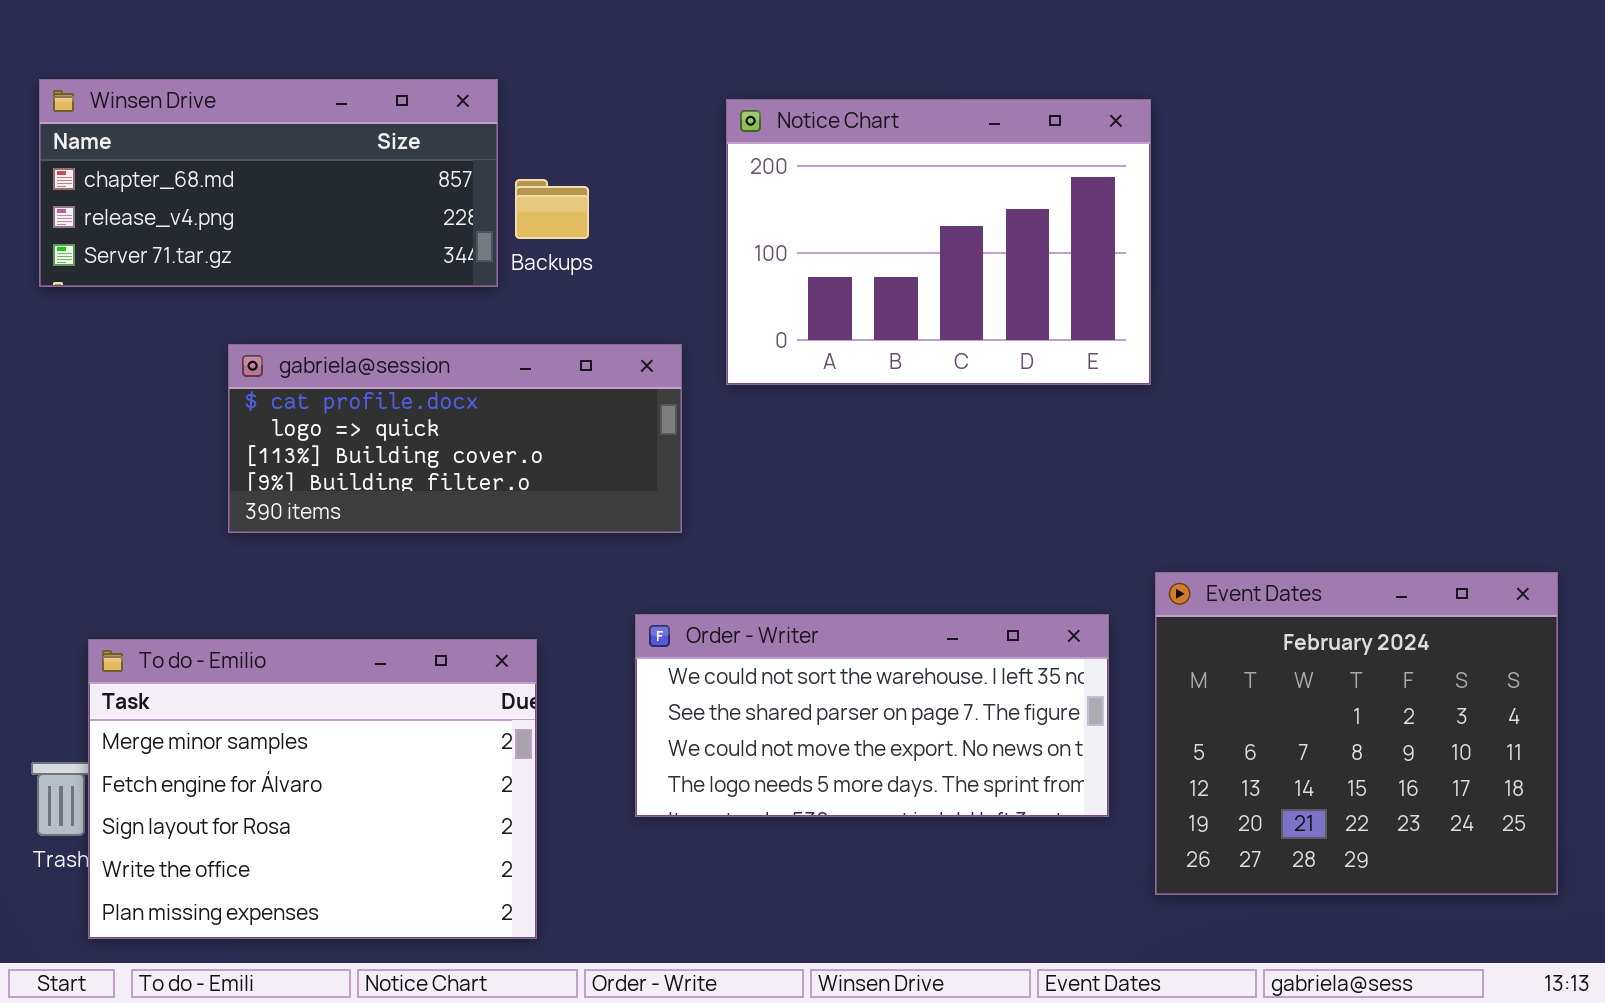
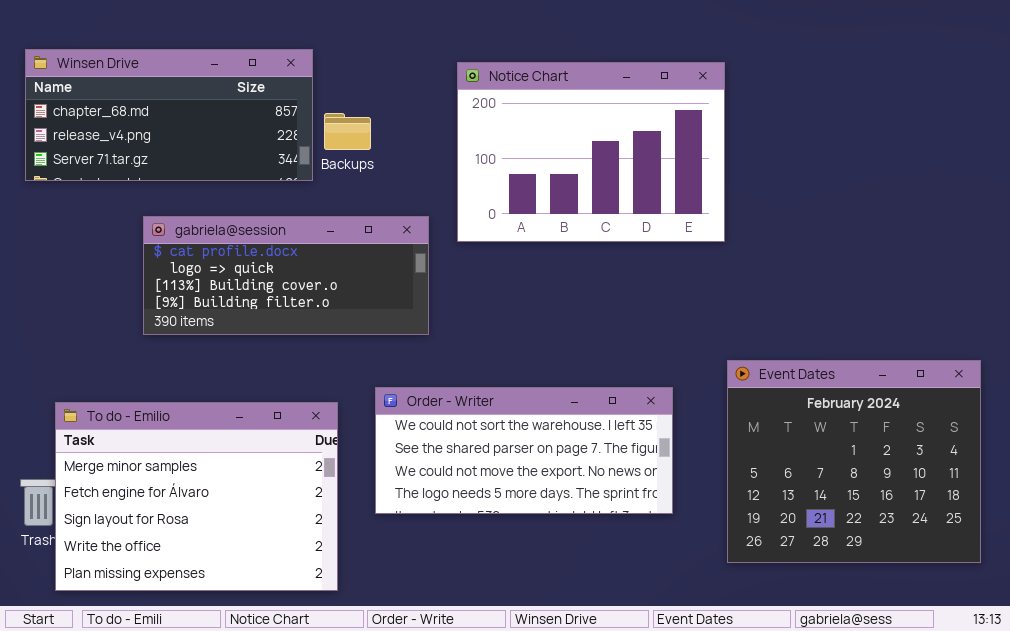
Order - Writer: [635,614,1109,817] -> [375,387,673,514], moved

